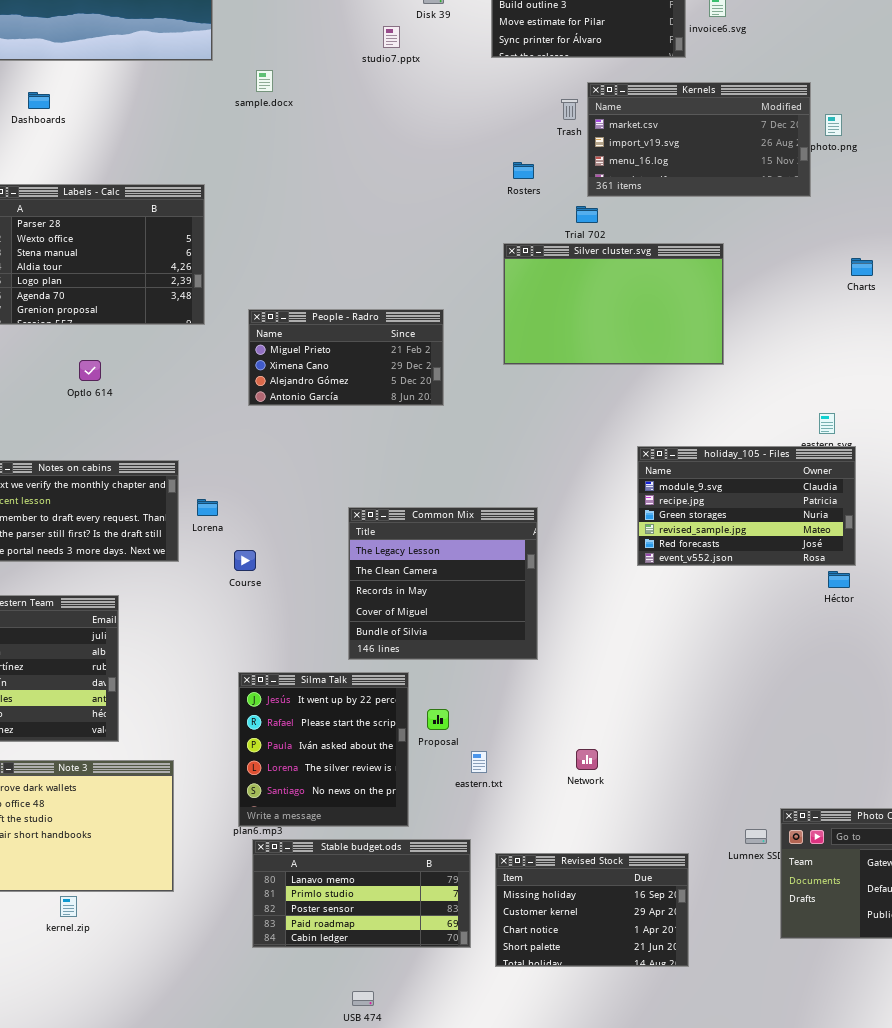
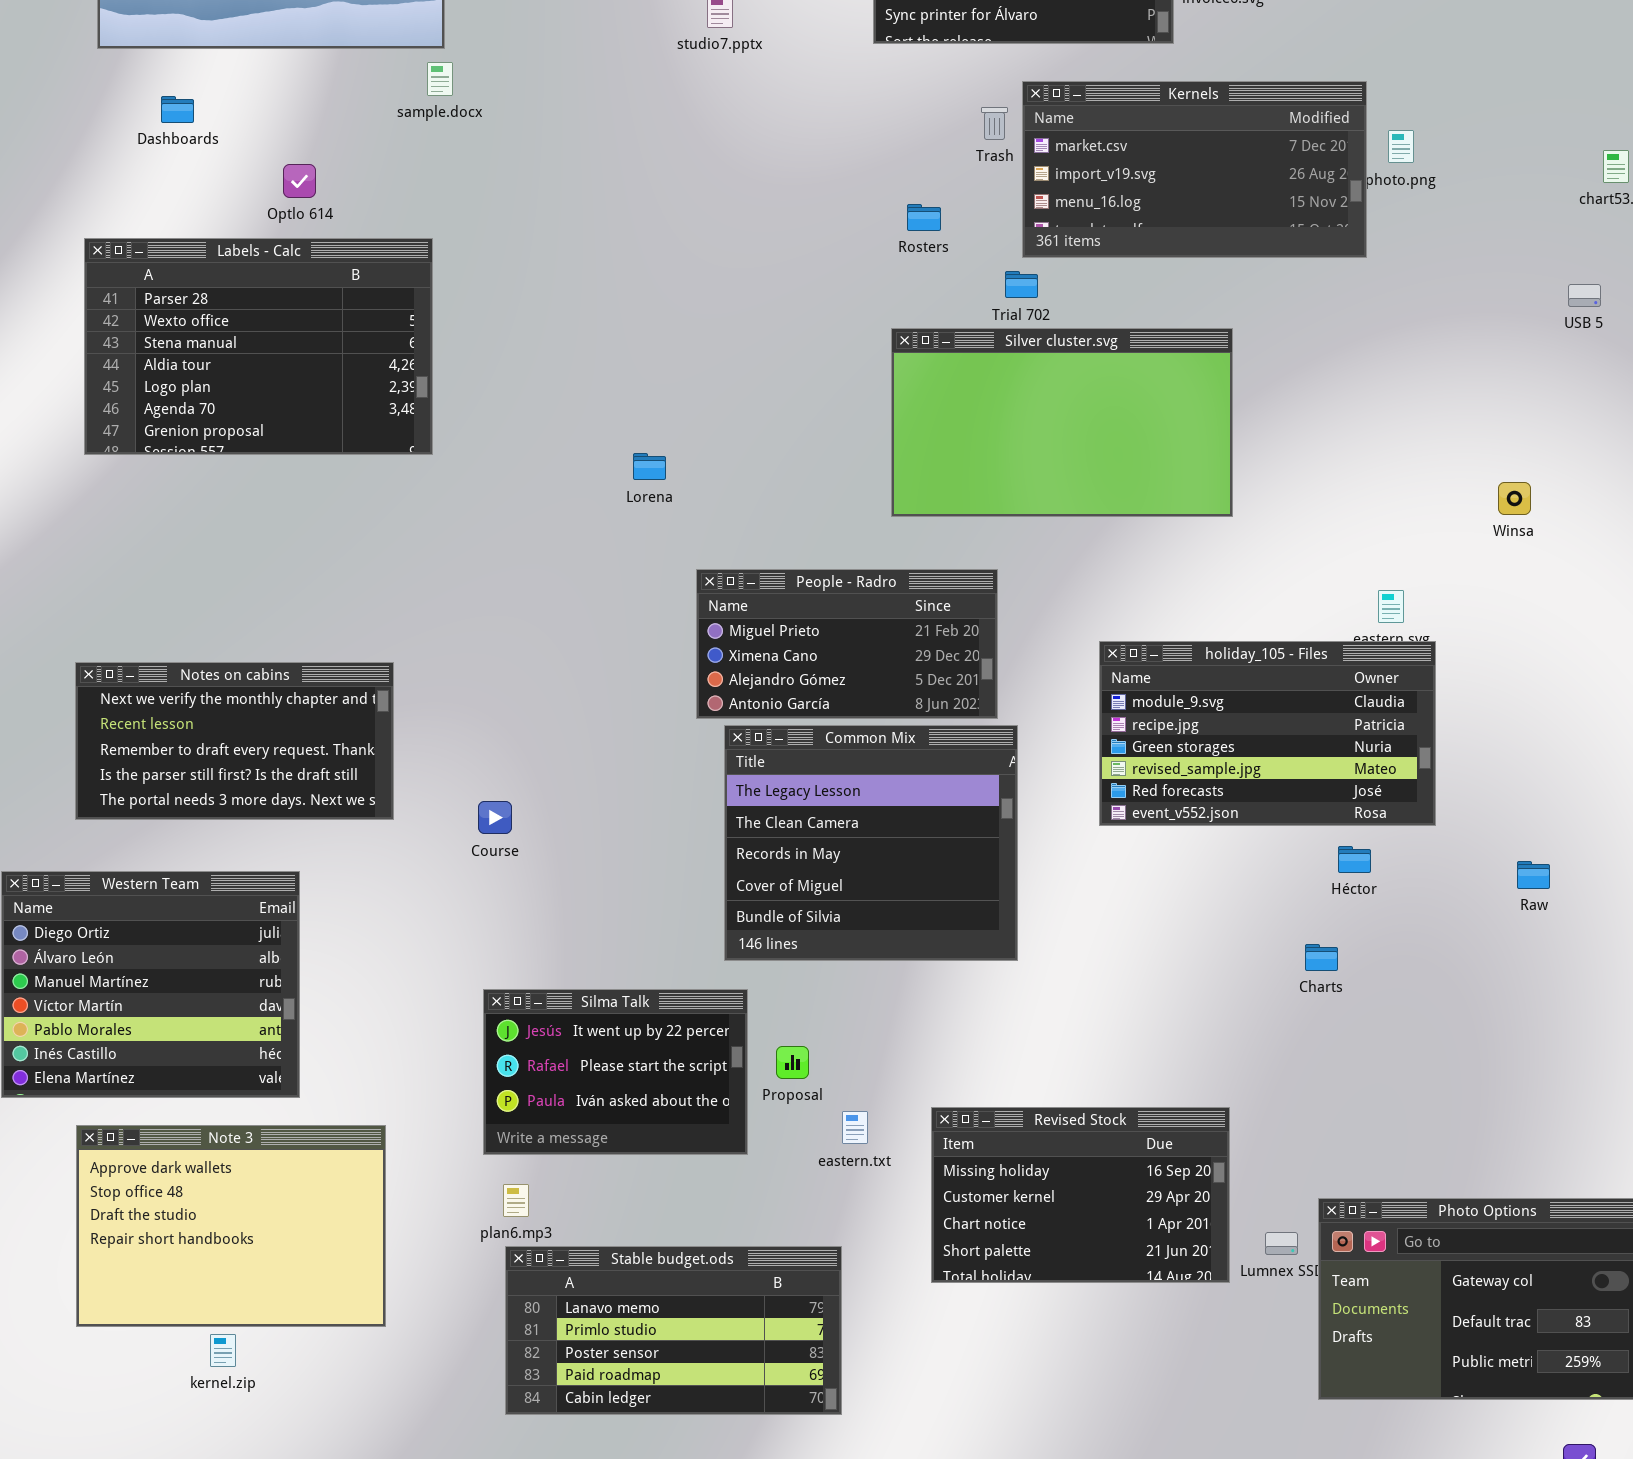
sample.docx: [256,70,273,92] -> [427,62,453,96], moved
Charts: [851,258,873,276] -> [1305,944,1338,971], moved
People - Radro: [248,309,444,406] -> [696,569,998,719], moved
Optlo 614: [79,360,101,381] -> [283,164,316,198], moved
Lorena: [197,499,218,516] -> [633,453,666,480], moved
Common Mix: [348,507,538,660] -> [724,725,1018,961], moved
Héctor: [828,571,850,588] -> [1338,846,1371,873], moved
Silma Talk: [238,672,409,827] -> [483,989,748,1155], resized
Revised Stock: [495,853,689,967] -> [931,1107,1230,1283], moved

